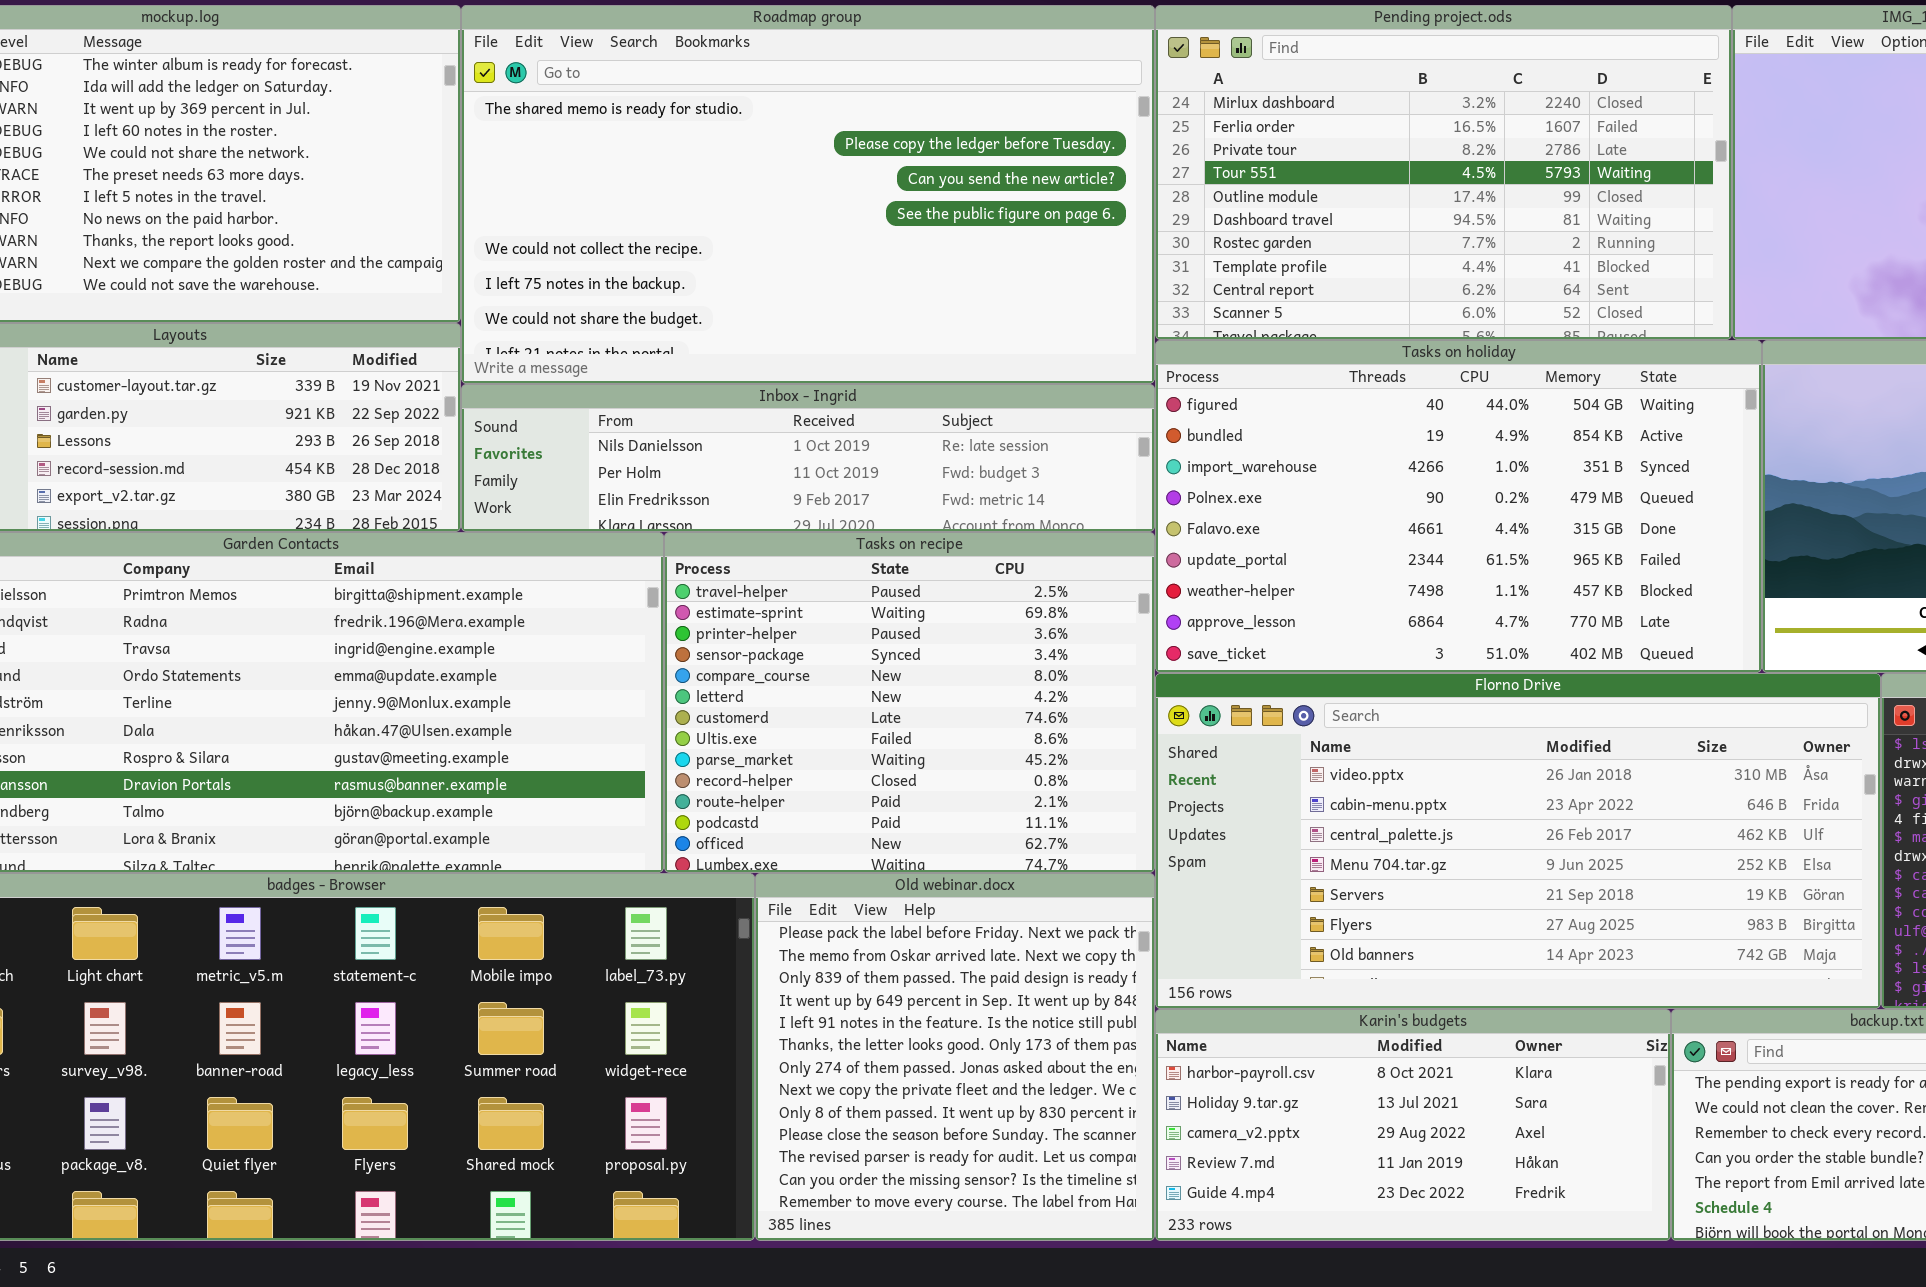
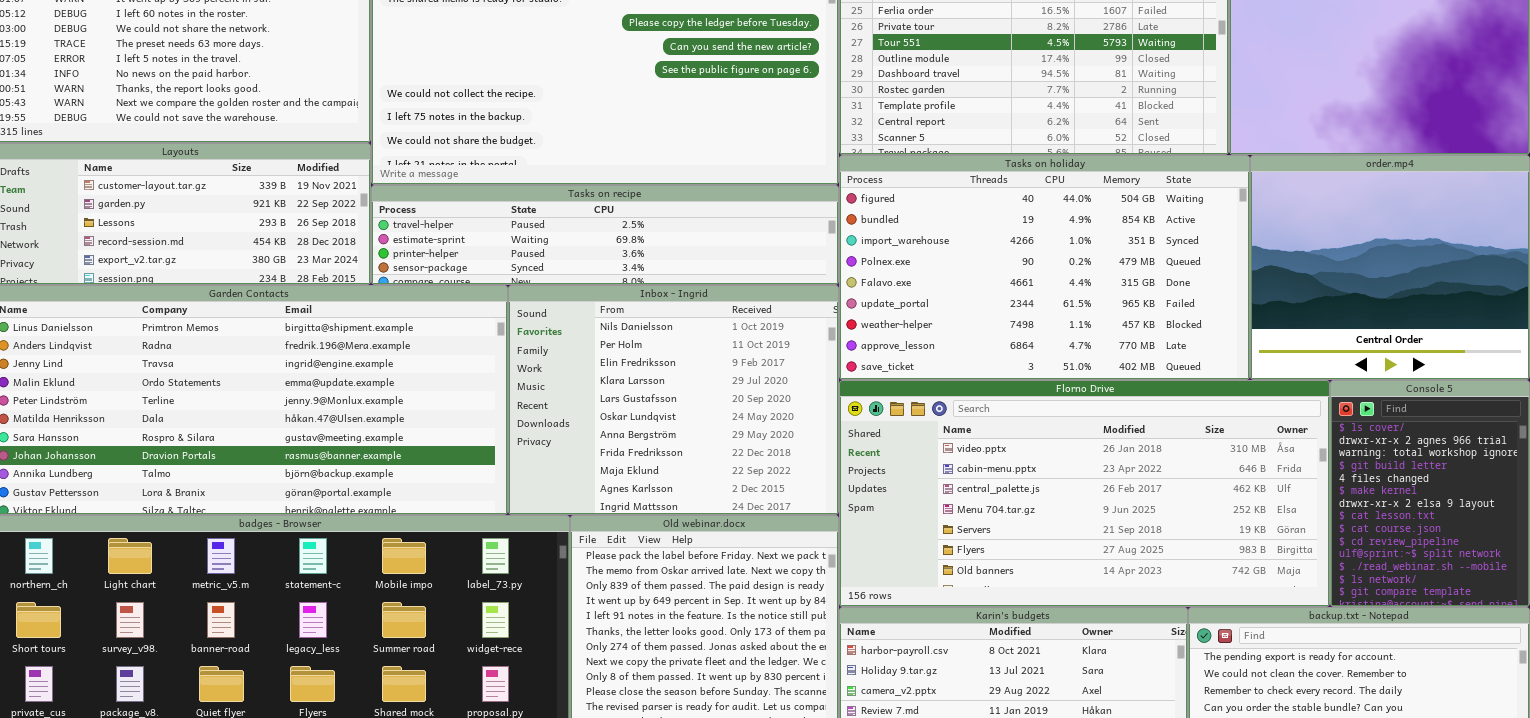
Inbox - Ingrid: [461,384,1155,532] -> [508,285,839,515], moved, resized
Tasks on recipe: [664,532,1155,873] -> [371,185,839,285], moved, resized

